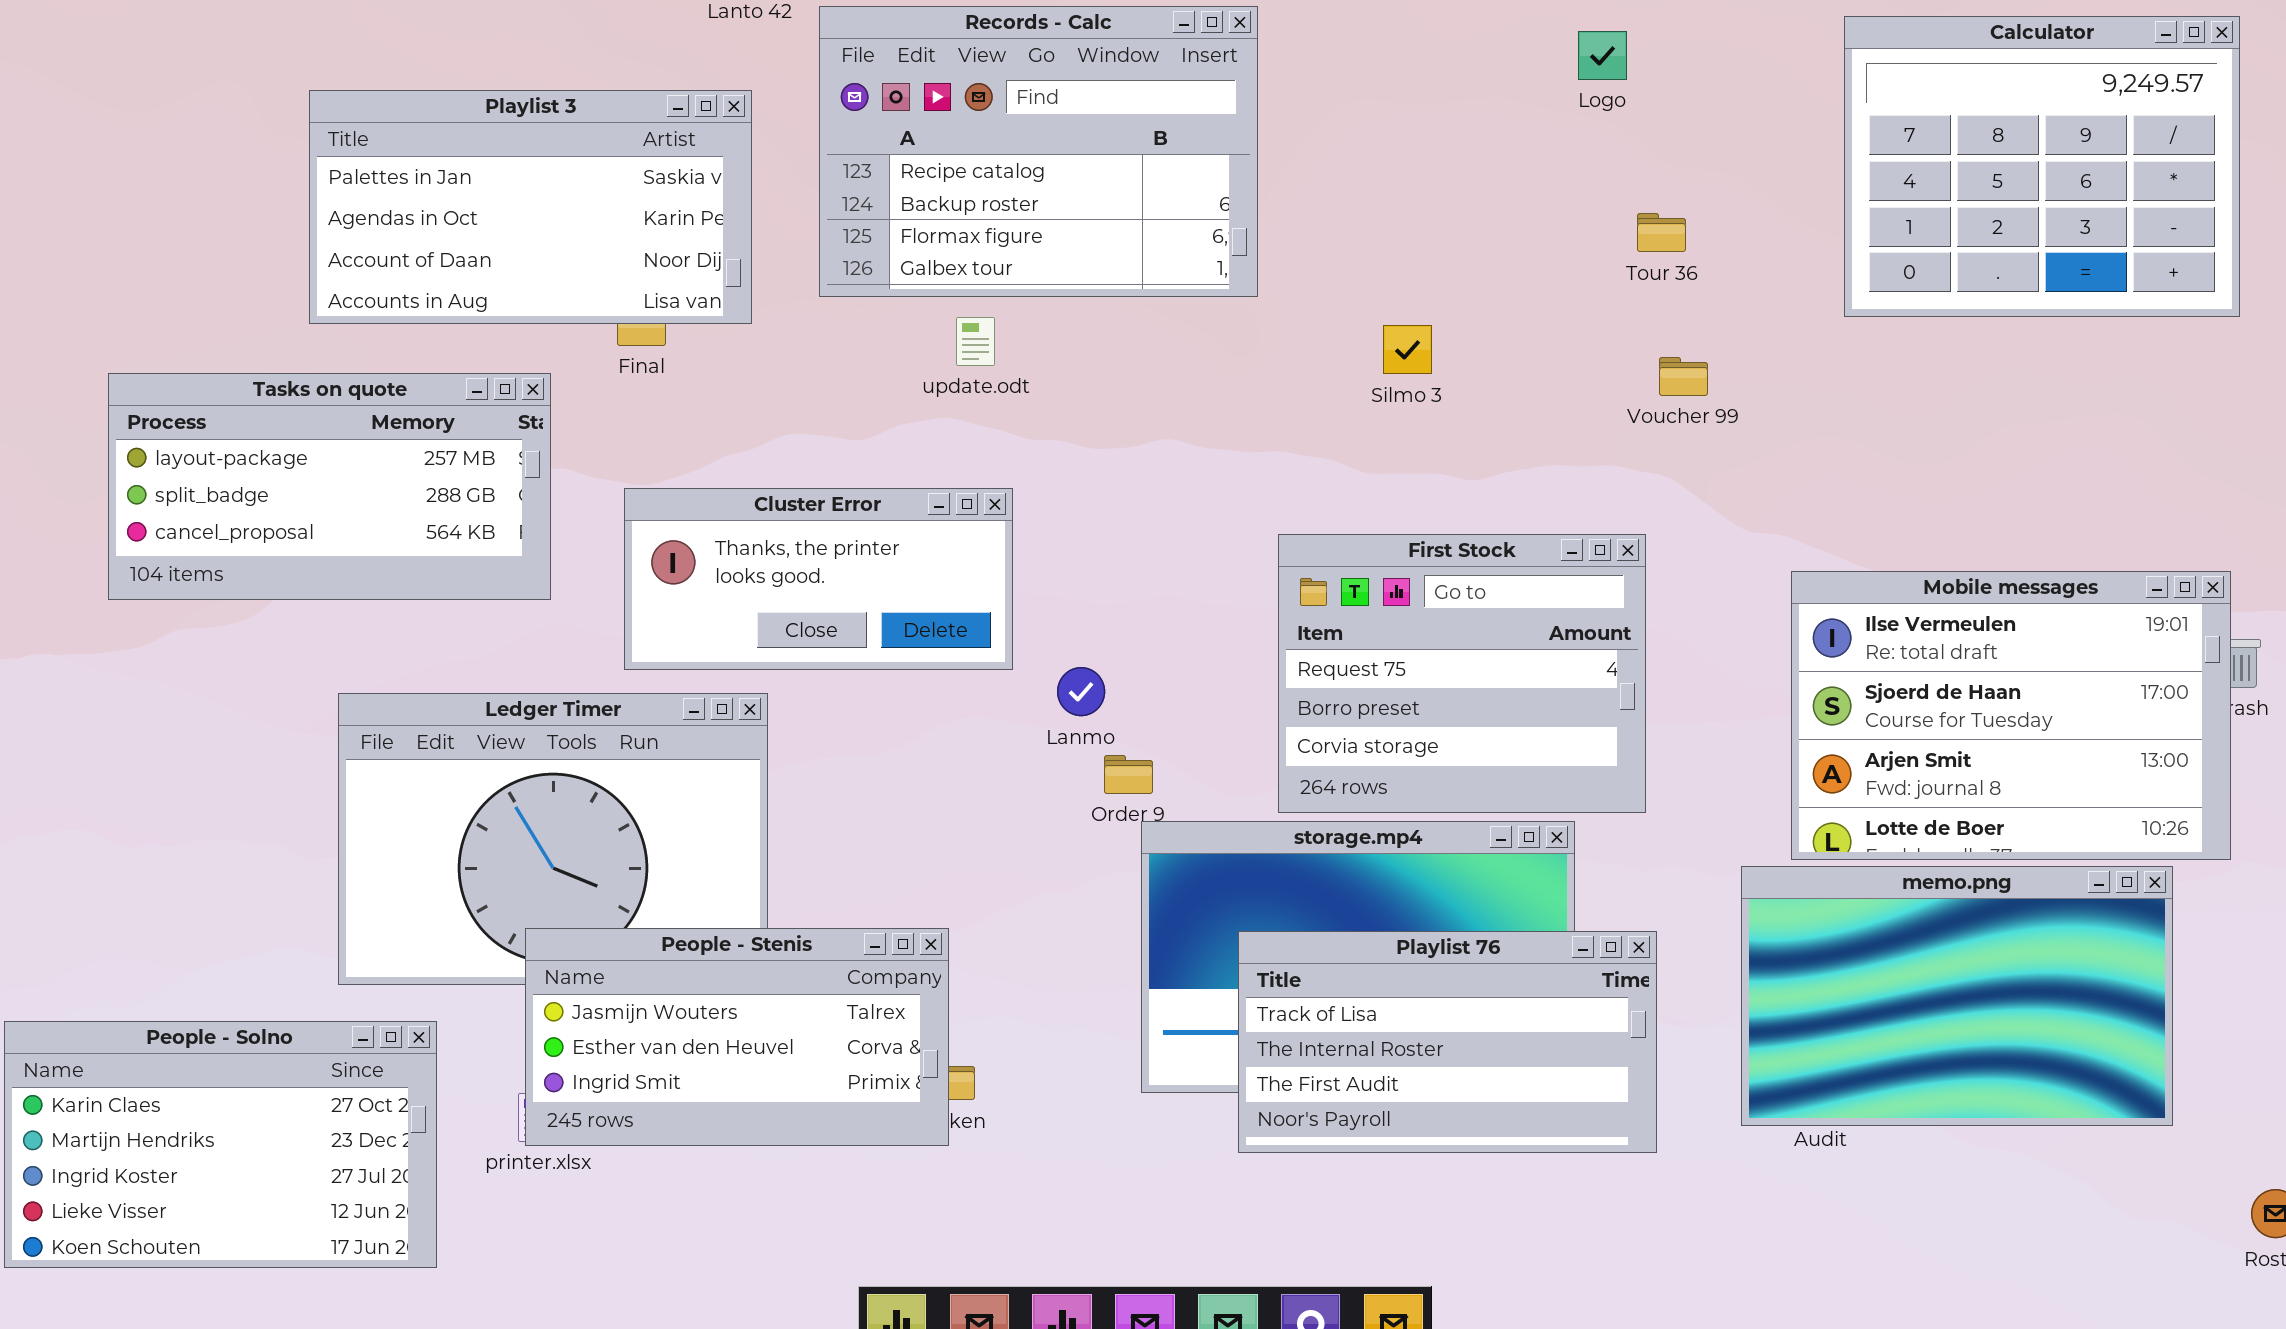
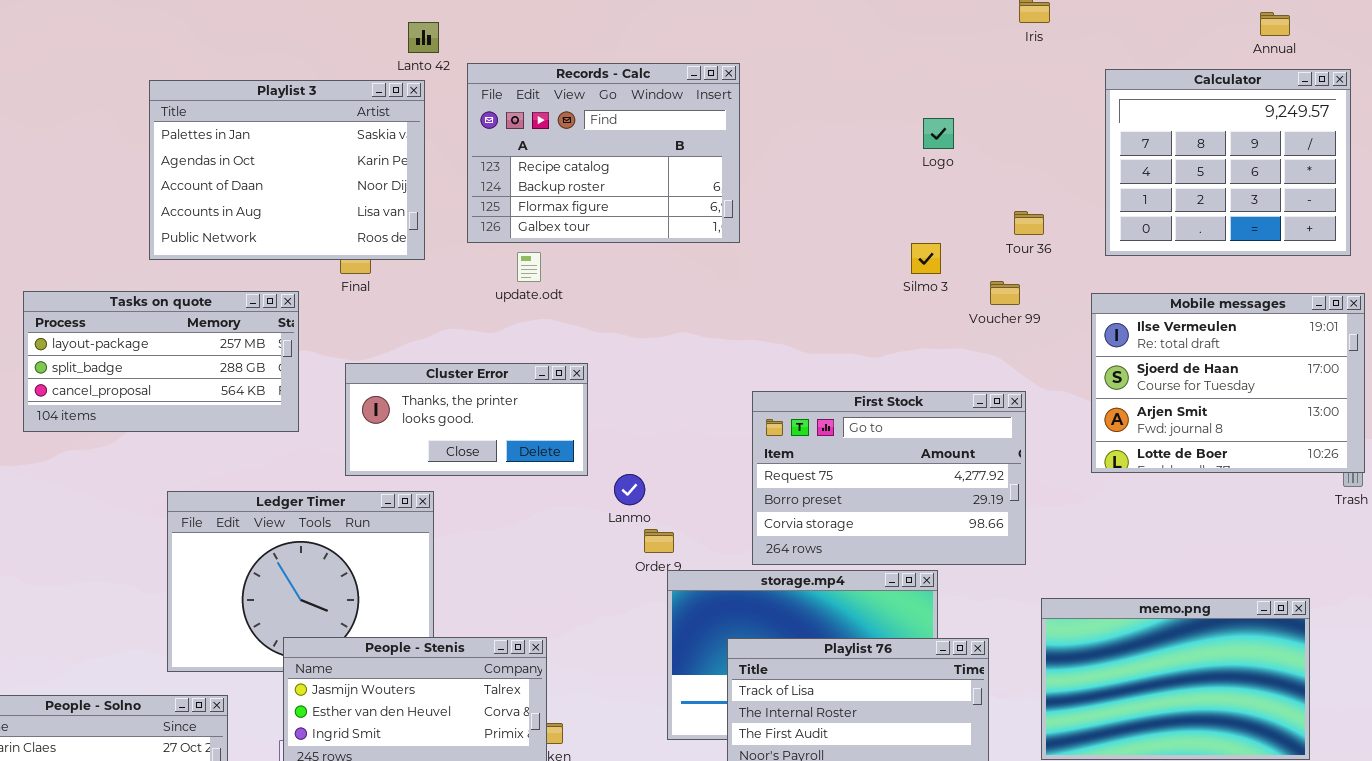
Logo: [1578,31,1627,80] -> [923,118,954,149], moved
Playlist 3: [309,90,752,324] -> [149,80,425,260], resized
Tour 36: [1637,213,1686,252] -> [1014,211,1044,235], moved
update.odt: [956,317,995,366] -> [517,252,541,282], moved
Silmo 3: [1383,325,1432,374] -> [911,243,941,274], moved
First Stock: [1278,534,1646,813] -> [752,391,1026,565], resized
Mobile messages: [1791,571,2231,860] -> [1091,293,1365,473], moved

